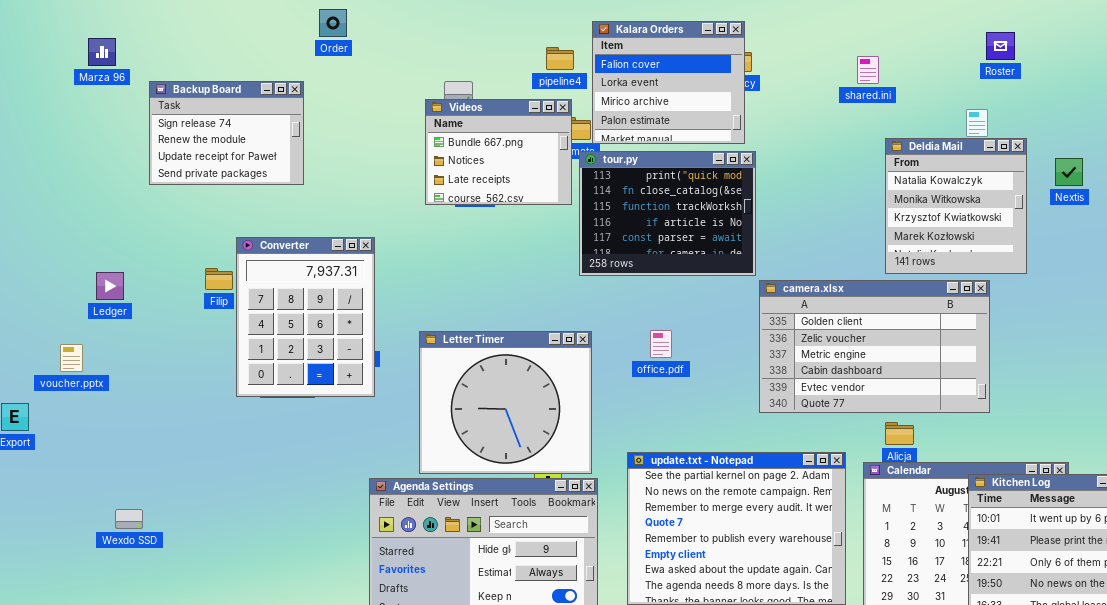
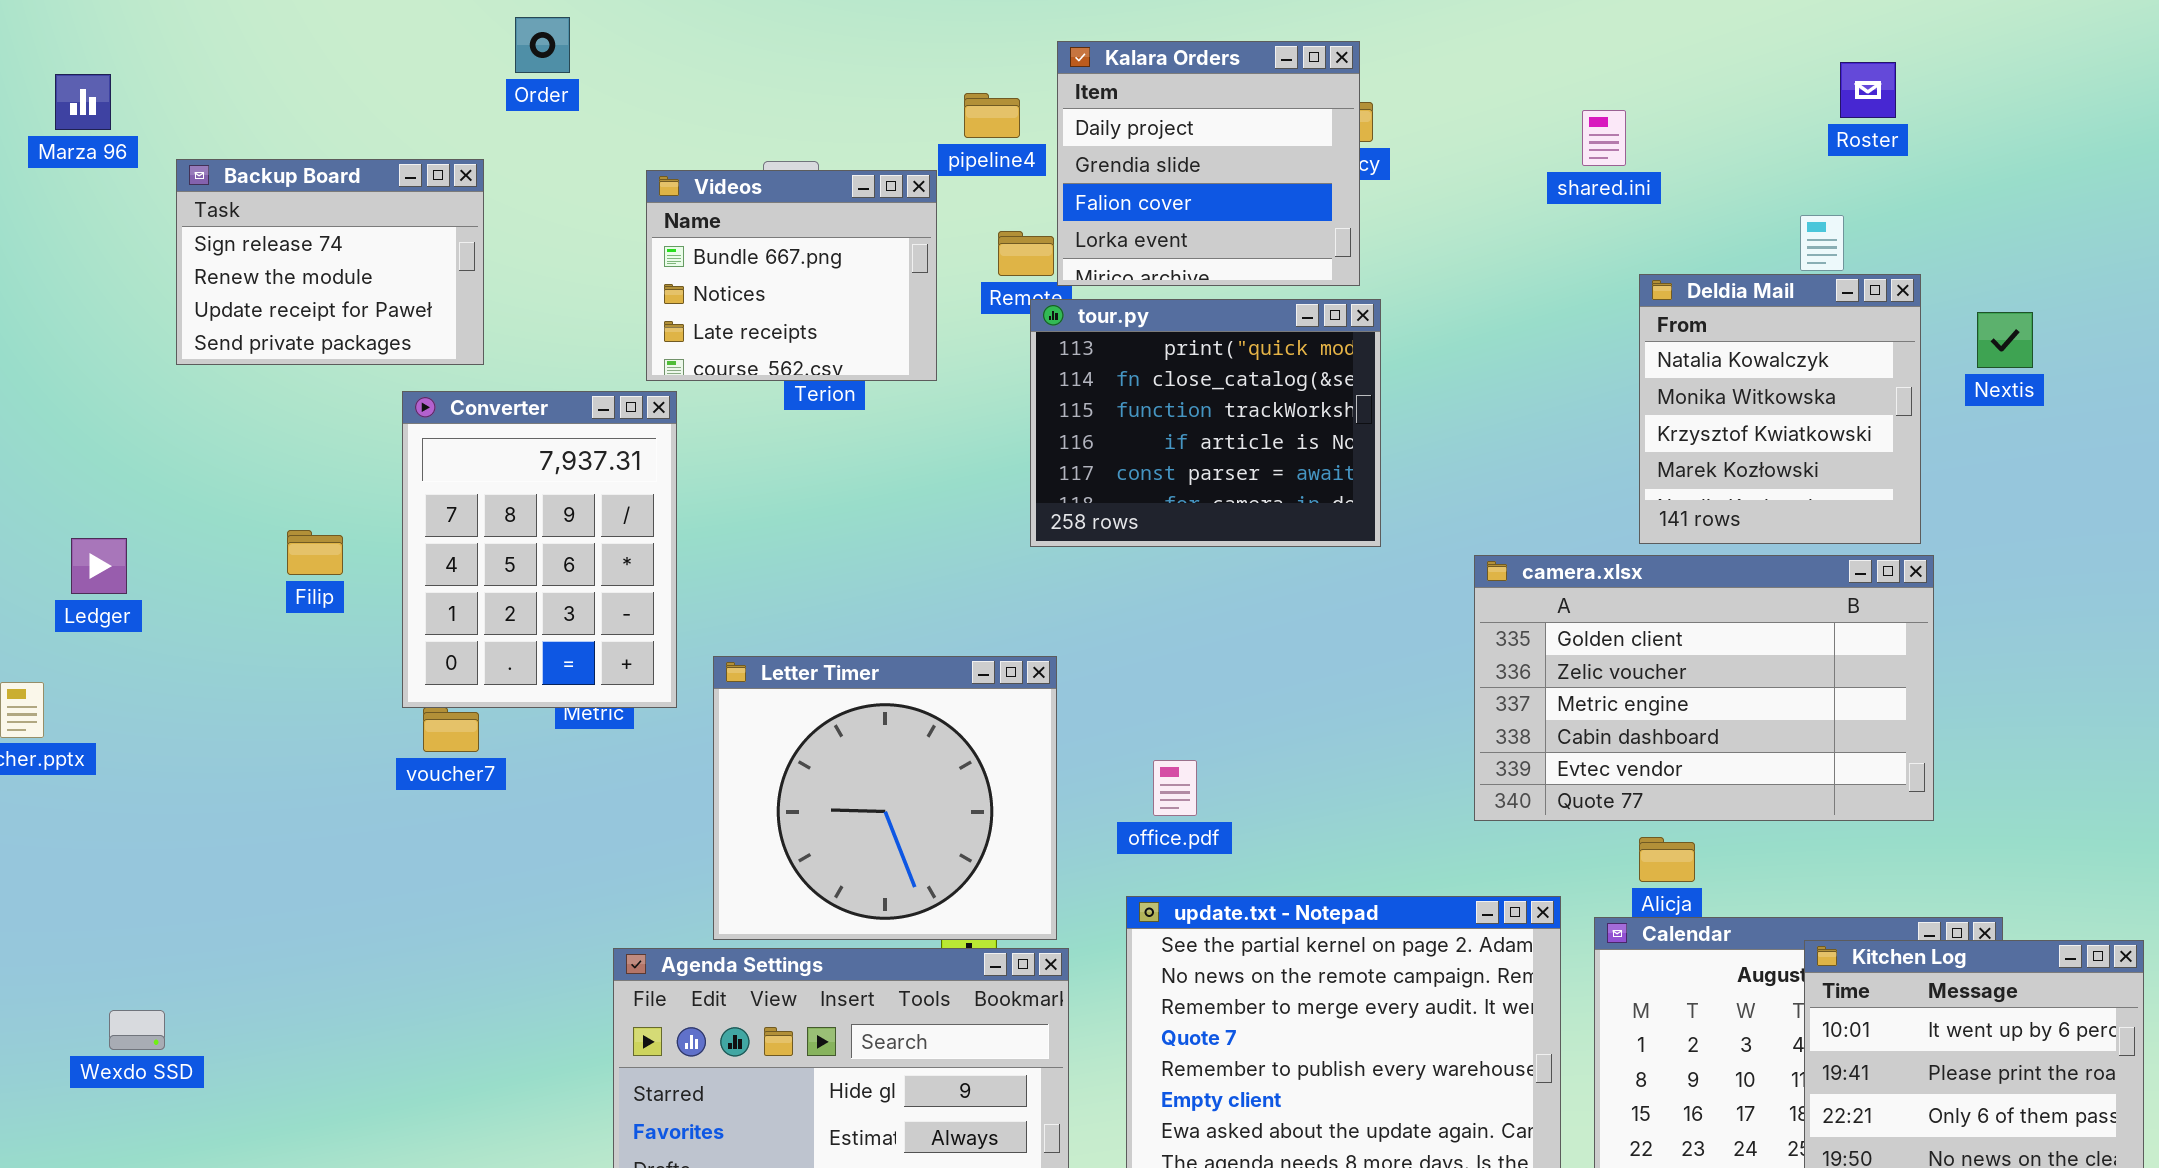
Kalara Orders: [592,21,745,144] -> [1057,41,1360,286], scrolled up 2 rows
Videos: [425,99,572,205] -> [646,170,937,381], moved
Converter: [236,237,375,397] -> [402,391,677,708], moved
camera.xlsx: [759,280,990,413] -> [1474,555,1934,821], moved
office.pdf: [650,330,672,358] -> [1153,760,1197,816], moved

